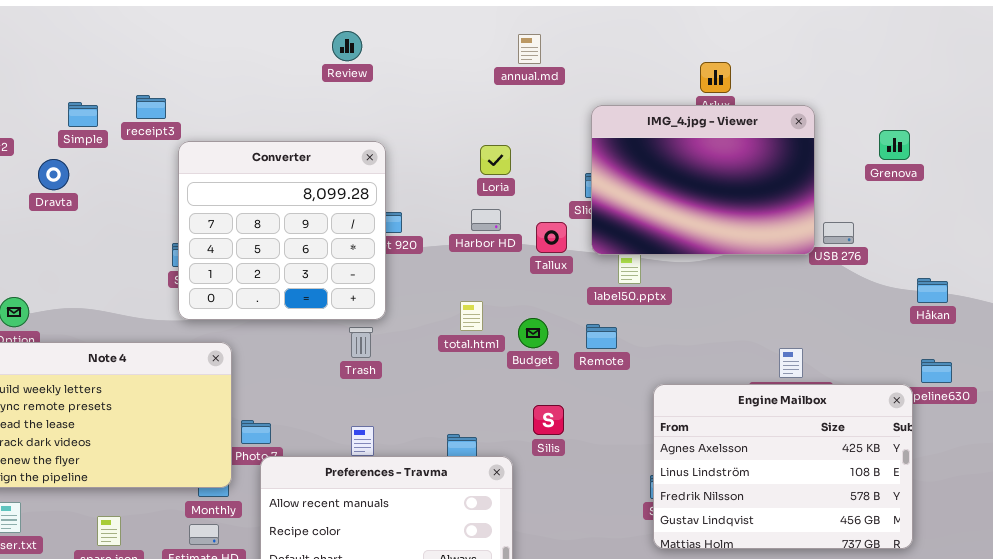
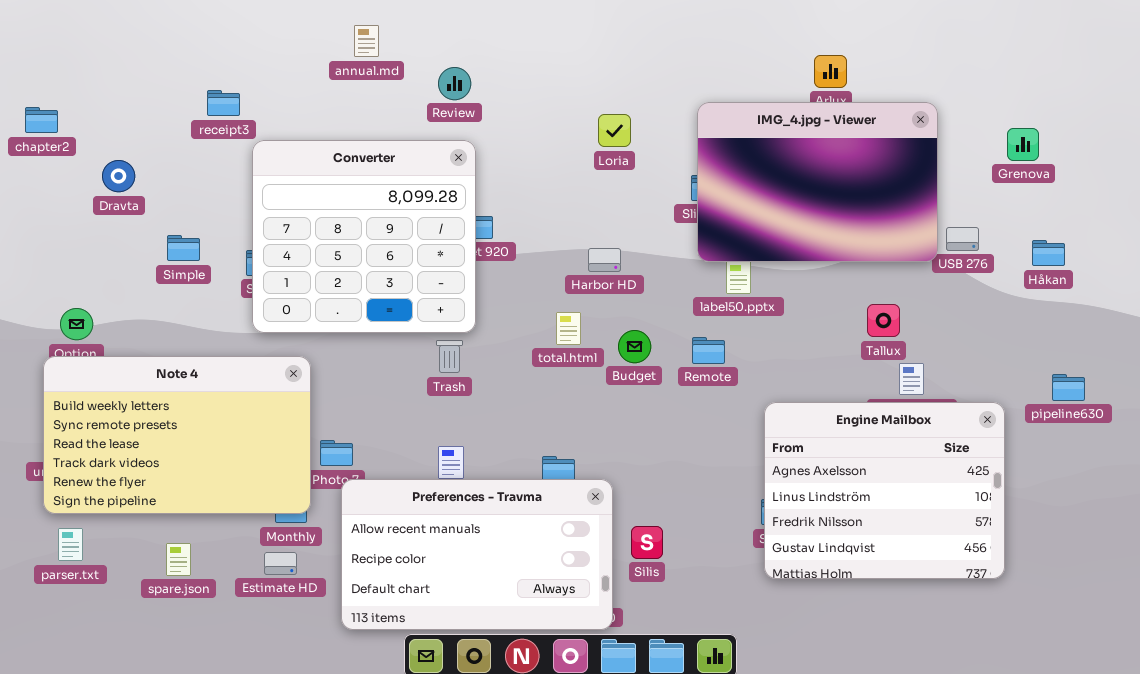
Review: [332,31,362,61] -> [438,67,471,100], moved
annual.md: [518,34,541,64] -> [354,25,379,57], moved
Simple: [68,102,98,127] -> [167,235,200,261], moved
Loria: [480,145,511,175] -> [598,114,631,147], moved
Harbor HD: [471,209,501,231] -> [588,248,621,272], moved
Tallux: [536,222,567,253] -> [867,304,900,337], moved
Håkan: [917,278,948,303] -> [1032,240,1065,266], moved
Engine Mailbox: [653,384,913,549] -> [764,402,1005,579], resized
Silis: [533,405,564,435] -> [631,526,663,559], moved

